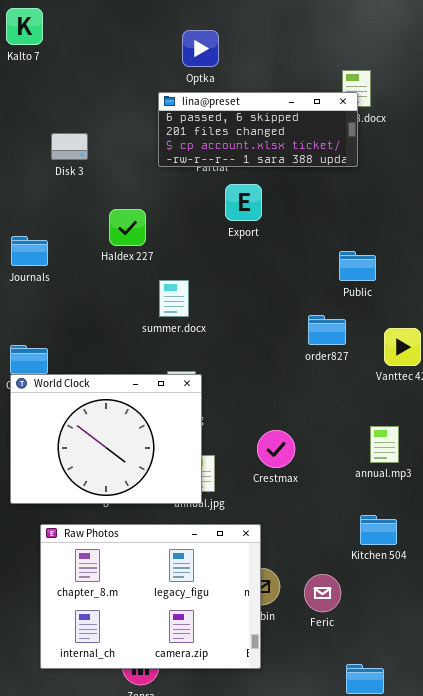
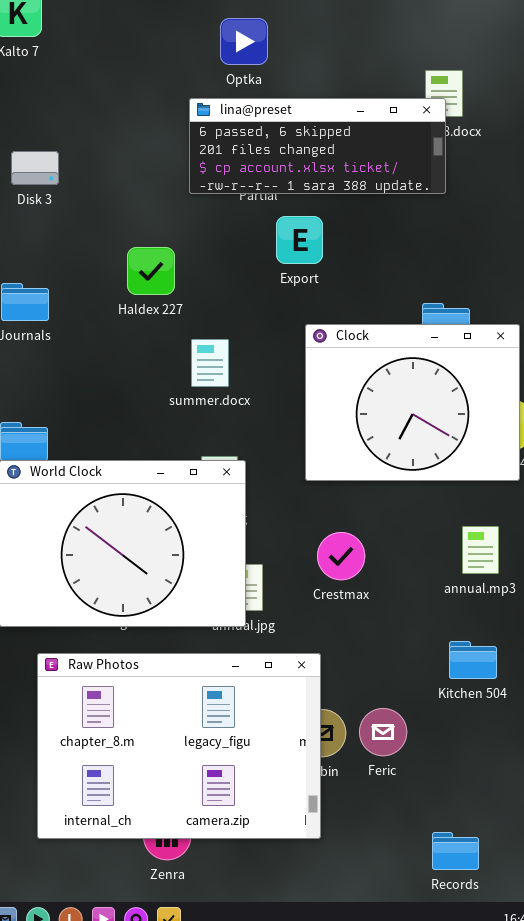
Disk 3: [51,133,88,160] -> [11,151,59,185], moved
Clock: none -> [305,324,520,481], opened
Feric: [304,574,341,612] -> [359,708,407,756], moved

